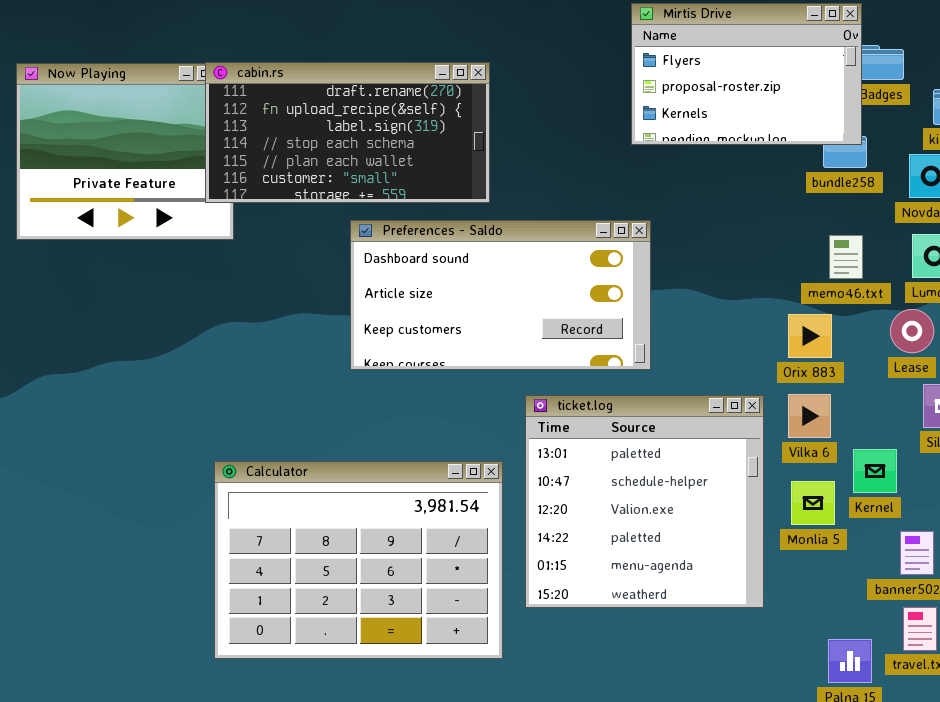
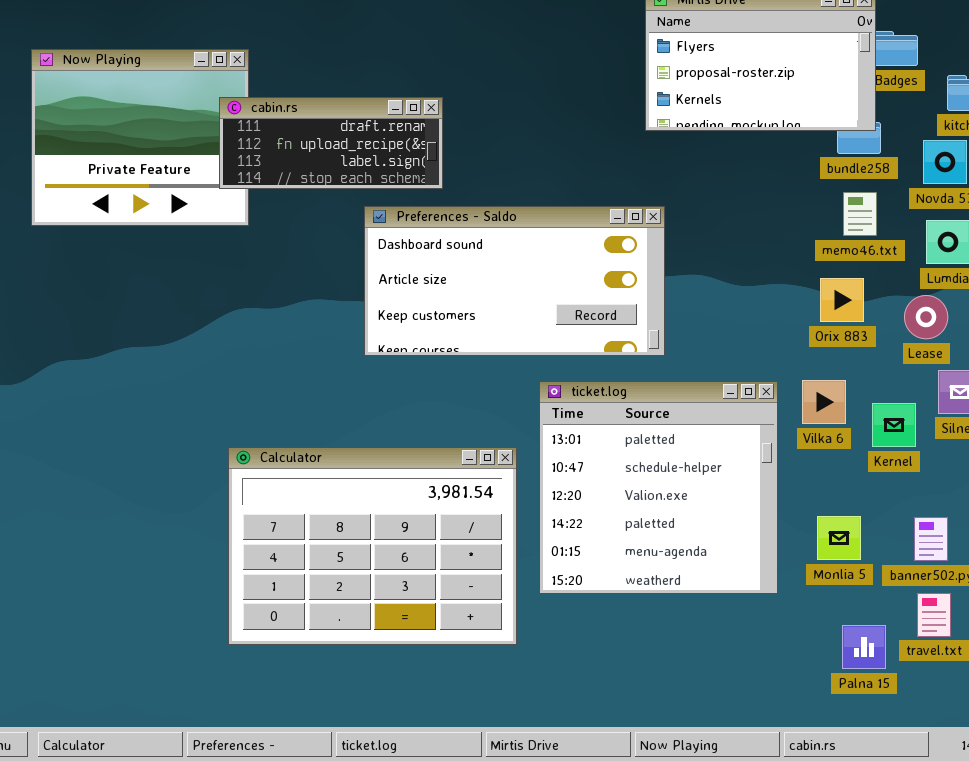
cabin.rs: [205,62,490,203] -> [219,97,443,189], resized
memo46.txt: [829,235,863,279] -> [843,192,877,236], moved
Orix 883: [788,314,832,358] -> [820,278,864,322], moved
Kernel: [853,449,897,493] -> [872,403,916,447], moved
Monlia 5: [791,481,835,525] -> [817,516,861,560], moved

